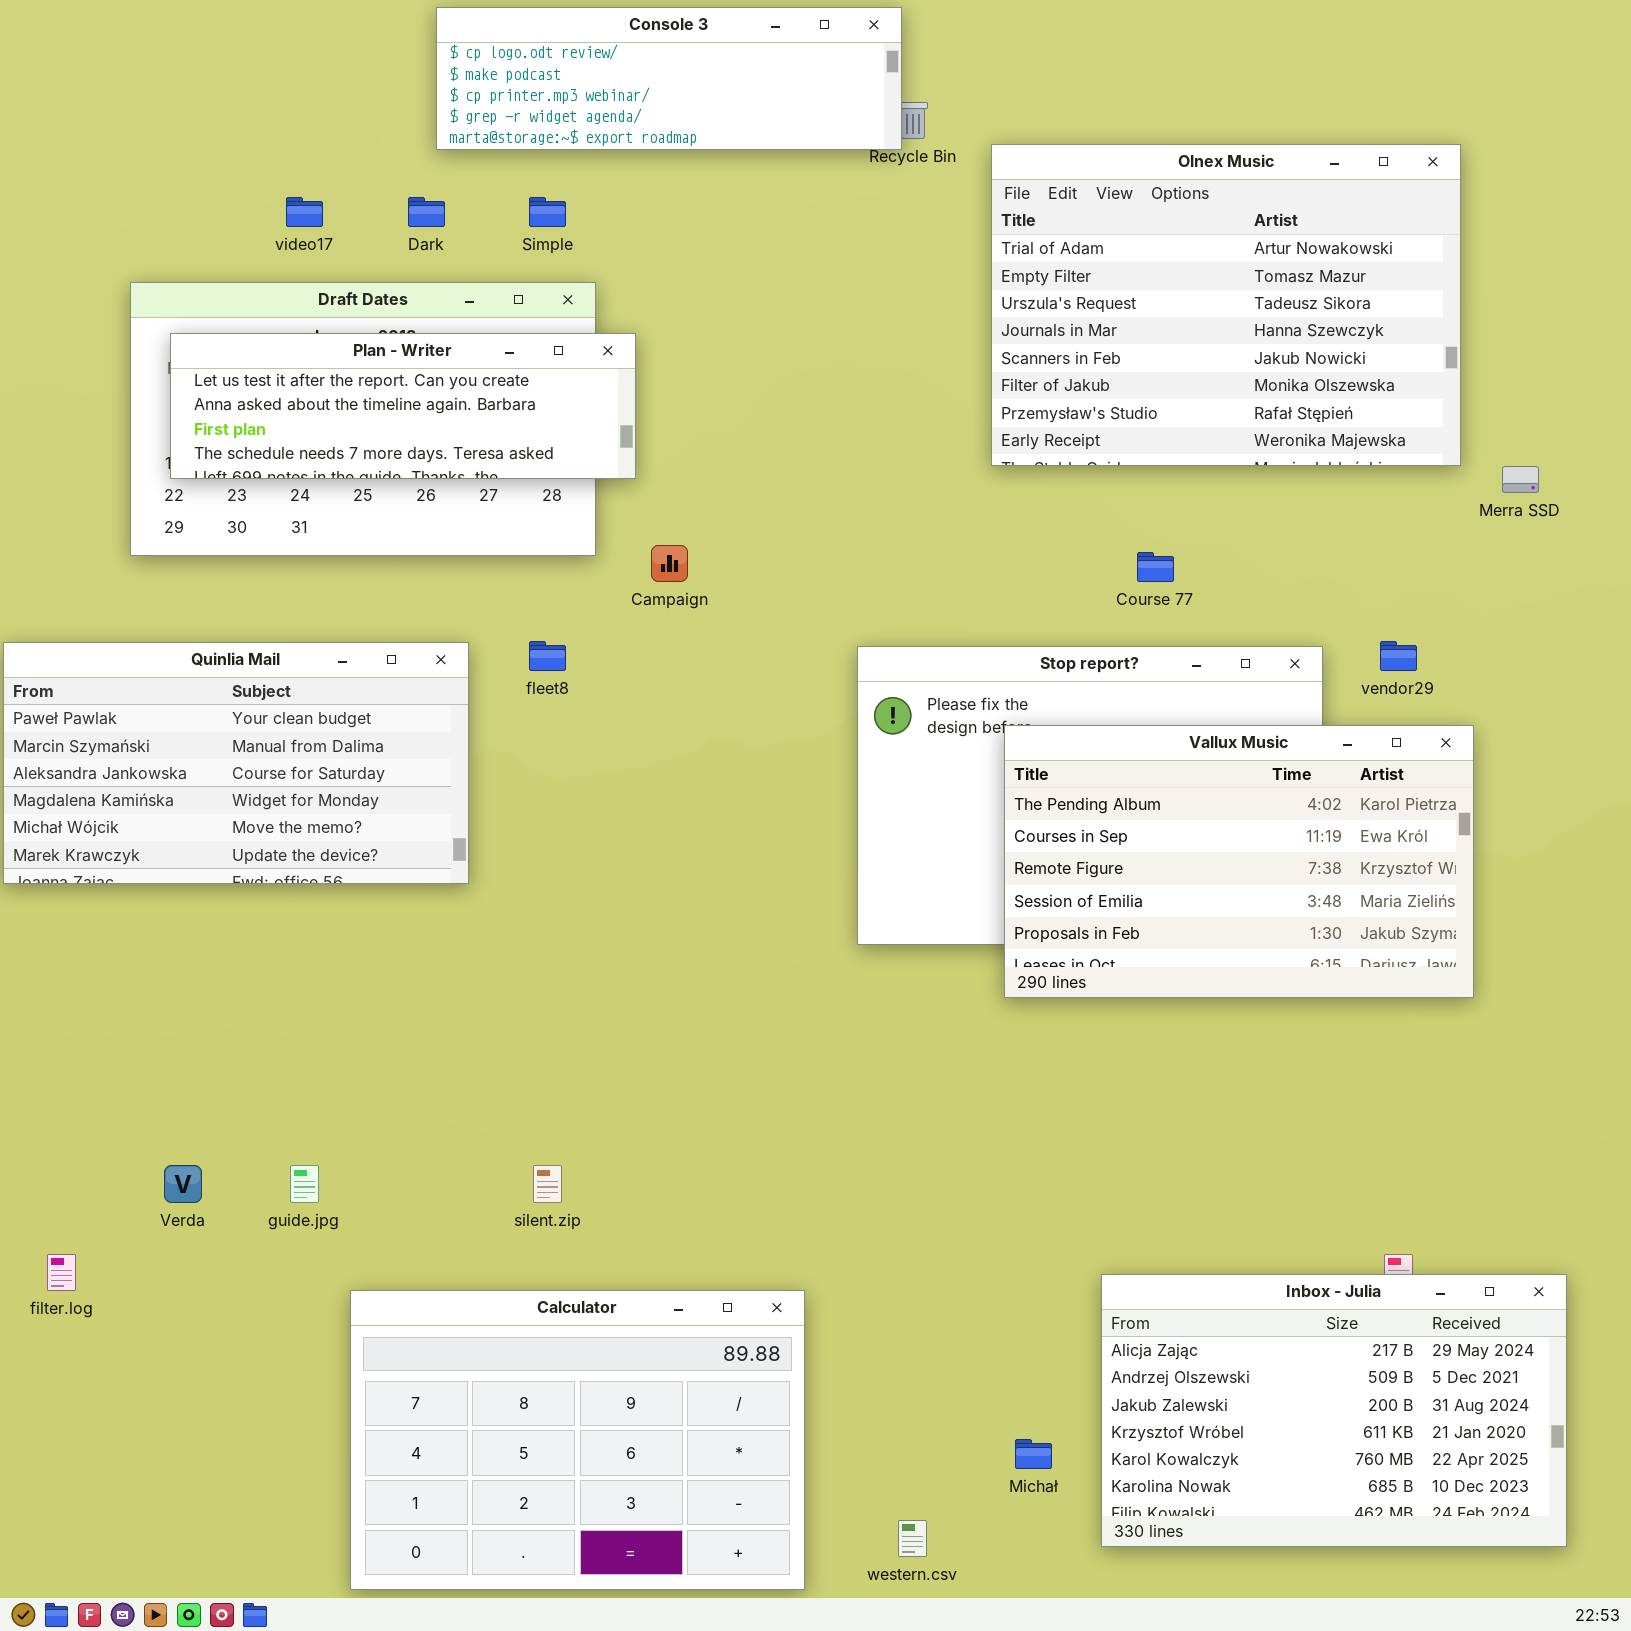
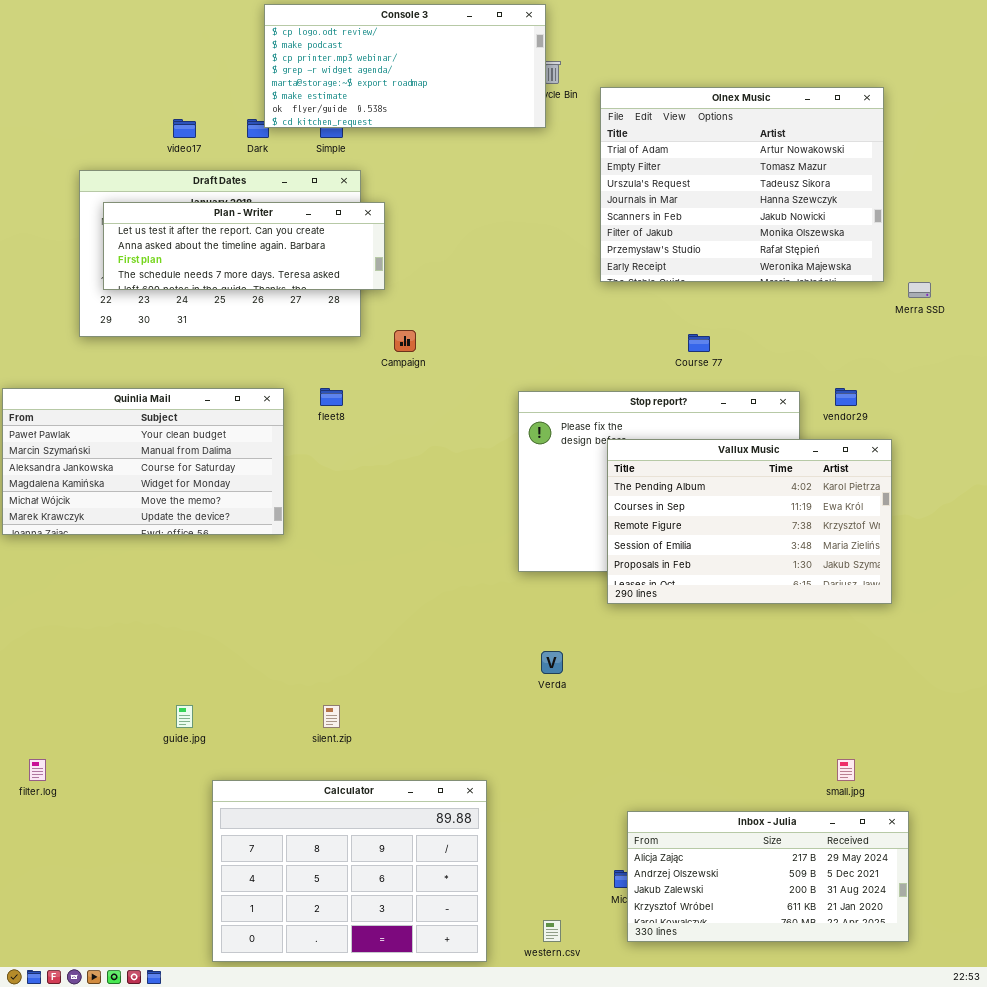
Console 3: [436,7,902,150] -> [264,4,546,128], resized
Verda: [164,1165,202,1203] -> [541,651,563,674], moved
Inbox - Julia: [1101,1274,1567,1547] -> [627,811,909,942], moved, resized

